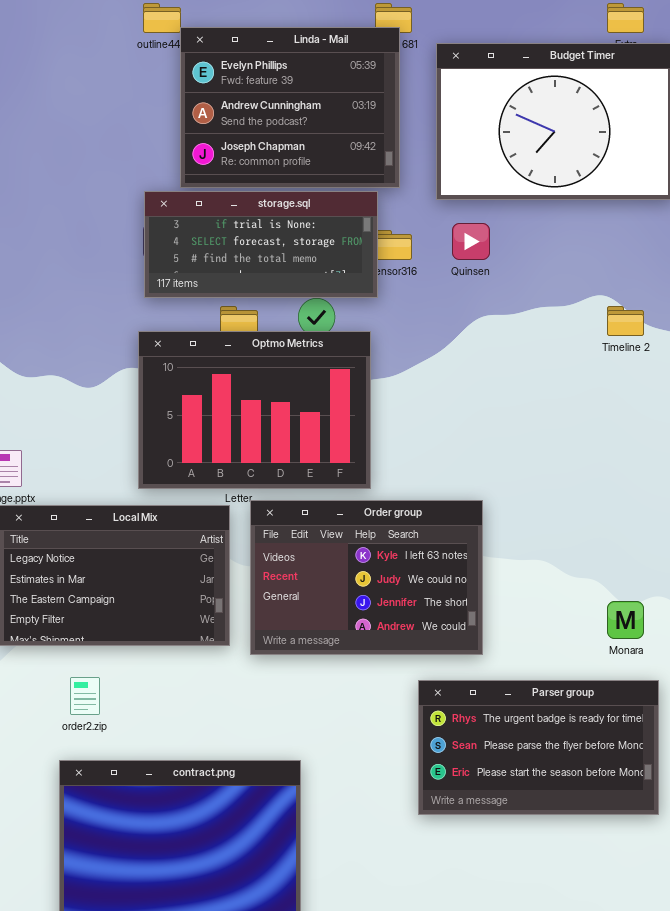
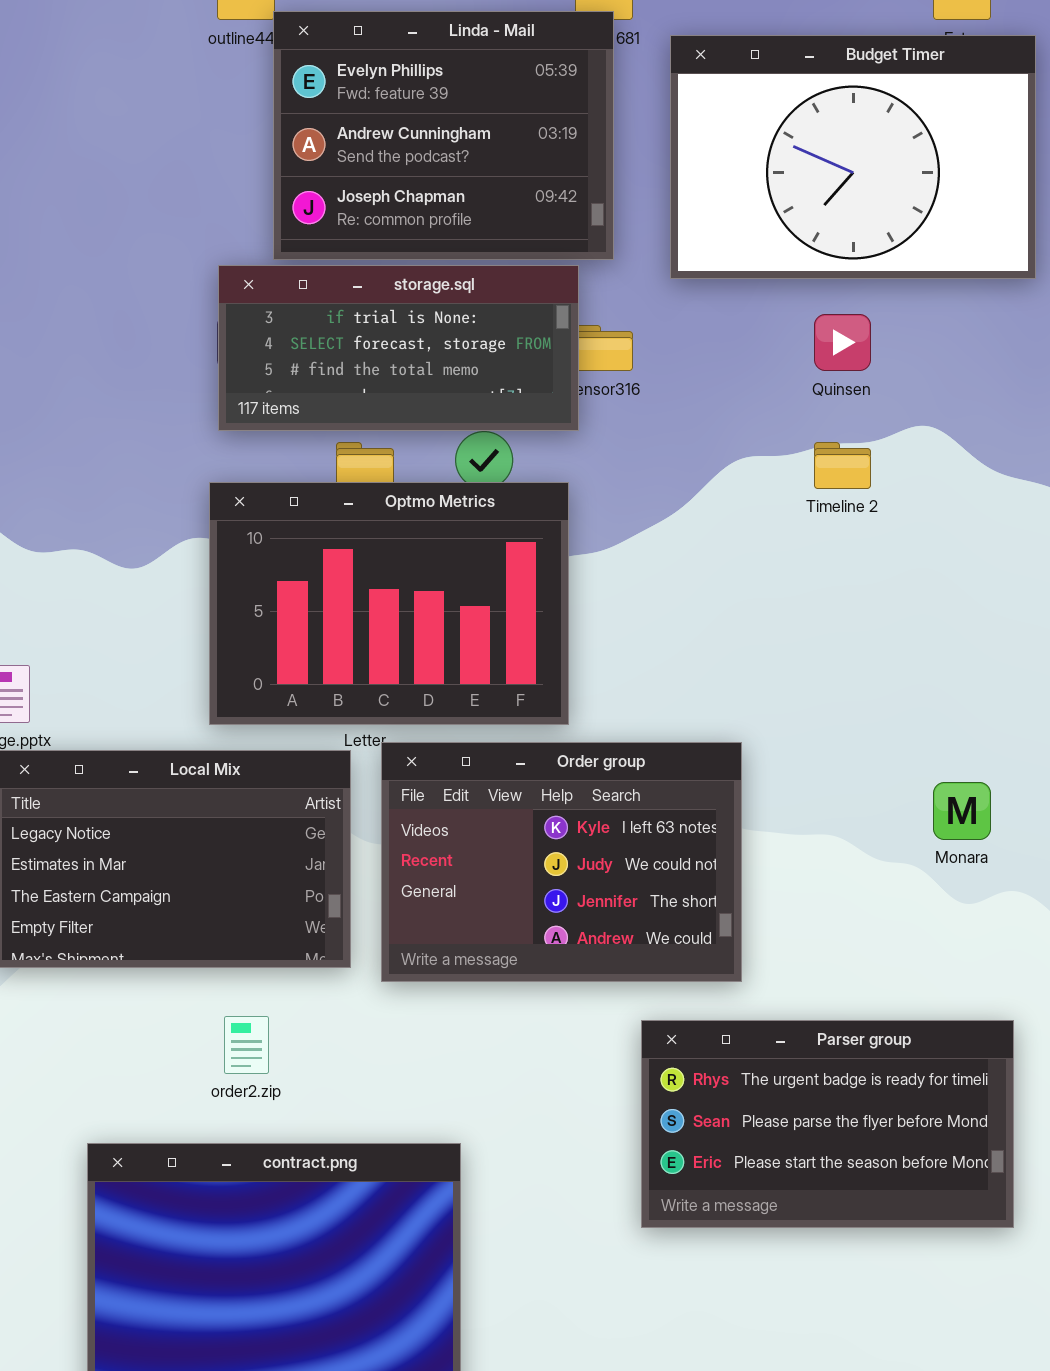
Quinsen: [452,223,490,260] -> [814,314,871,371], moved
Timeline 2: [607,306,644,336] -> [814,442,871,489], moved
Monara: [607,601,644,639] -> [933,782,991,840], moved
order2.zip: [70,677,100,715] -> [224,1016,269,1074], moved

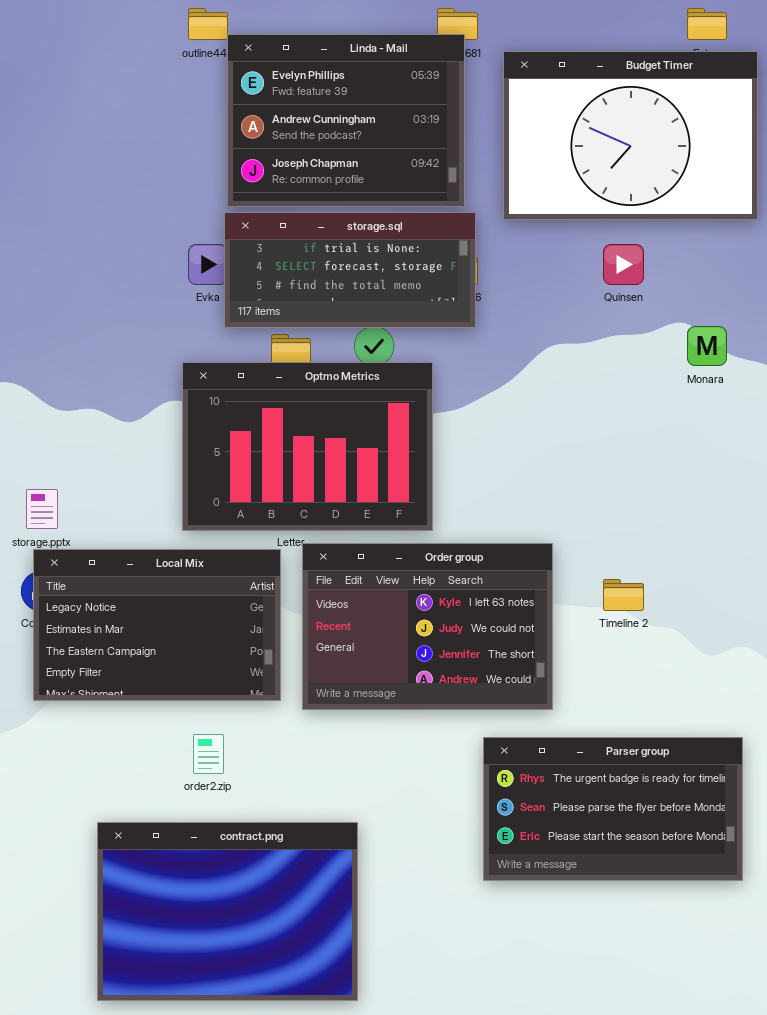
storage.sql: [218,265,579,431] -> [224,212,476,328], moved
Timeline 2: [814,442,871,489] -> [603,579,644,611], moved
Monara: [933,782,991,840] -> [687,326,727,366], moved

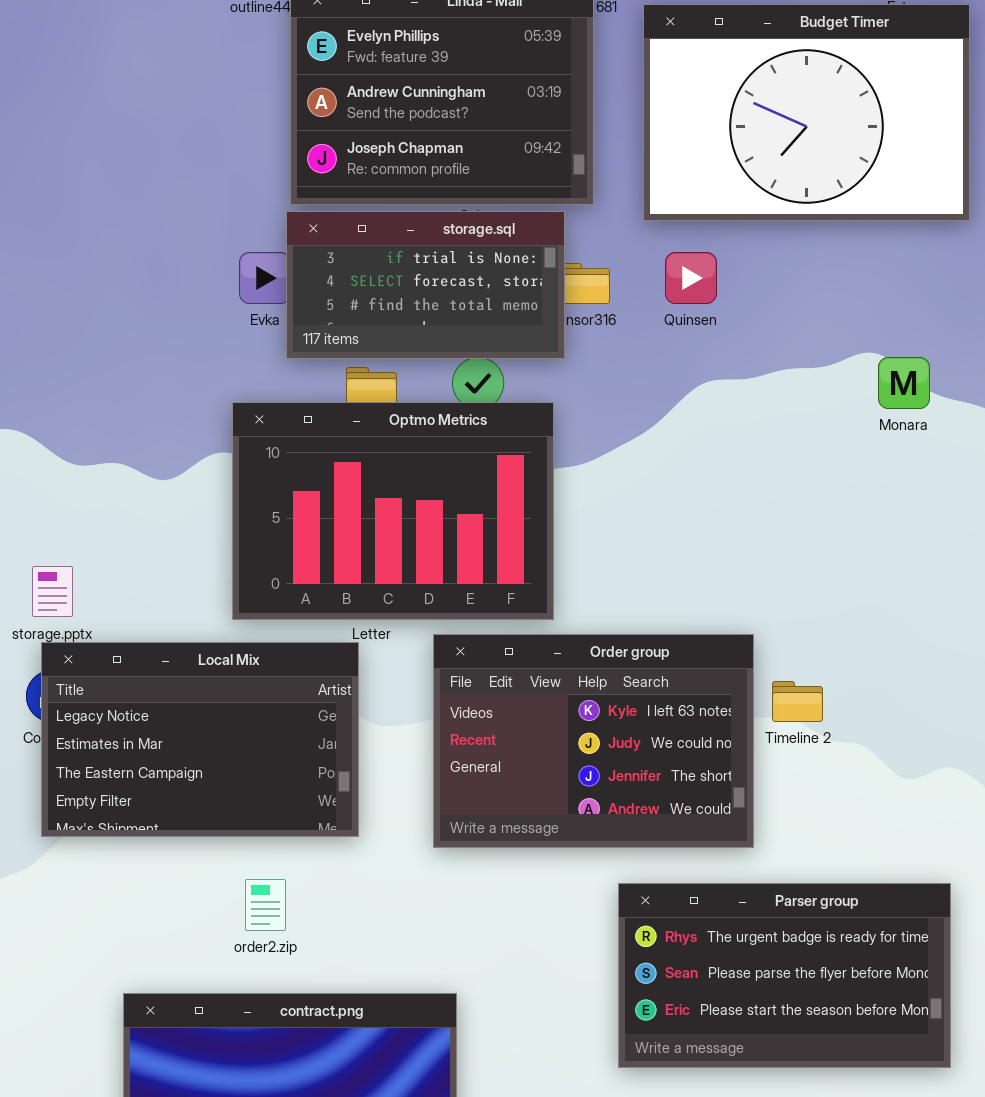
storage.sql: [224,212,476,328] -> [286,211,565,359], resized
Quinsen: [603,244,644,285] -> [665,252,717,304], moved
Order group: [302,543,553,710] -> [433,634,754,848], moved

